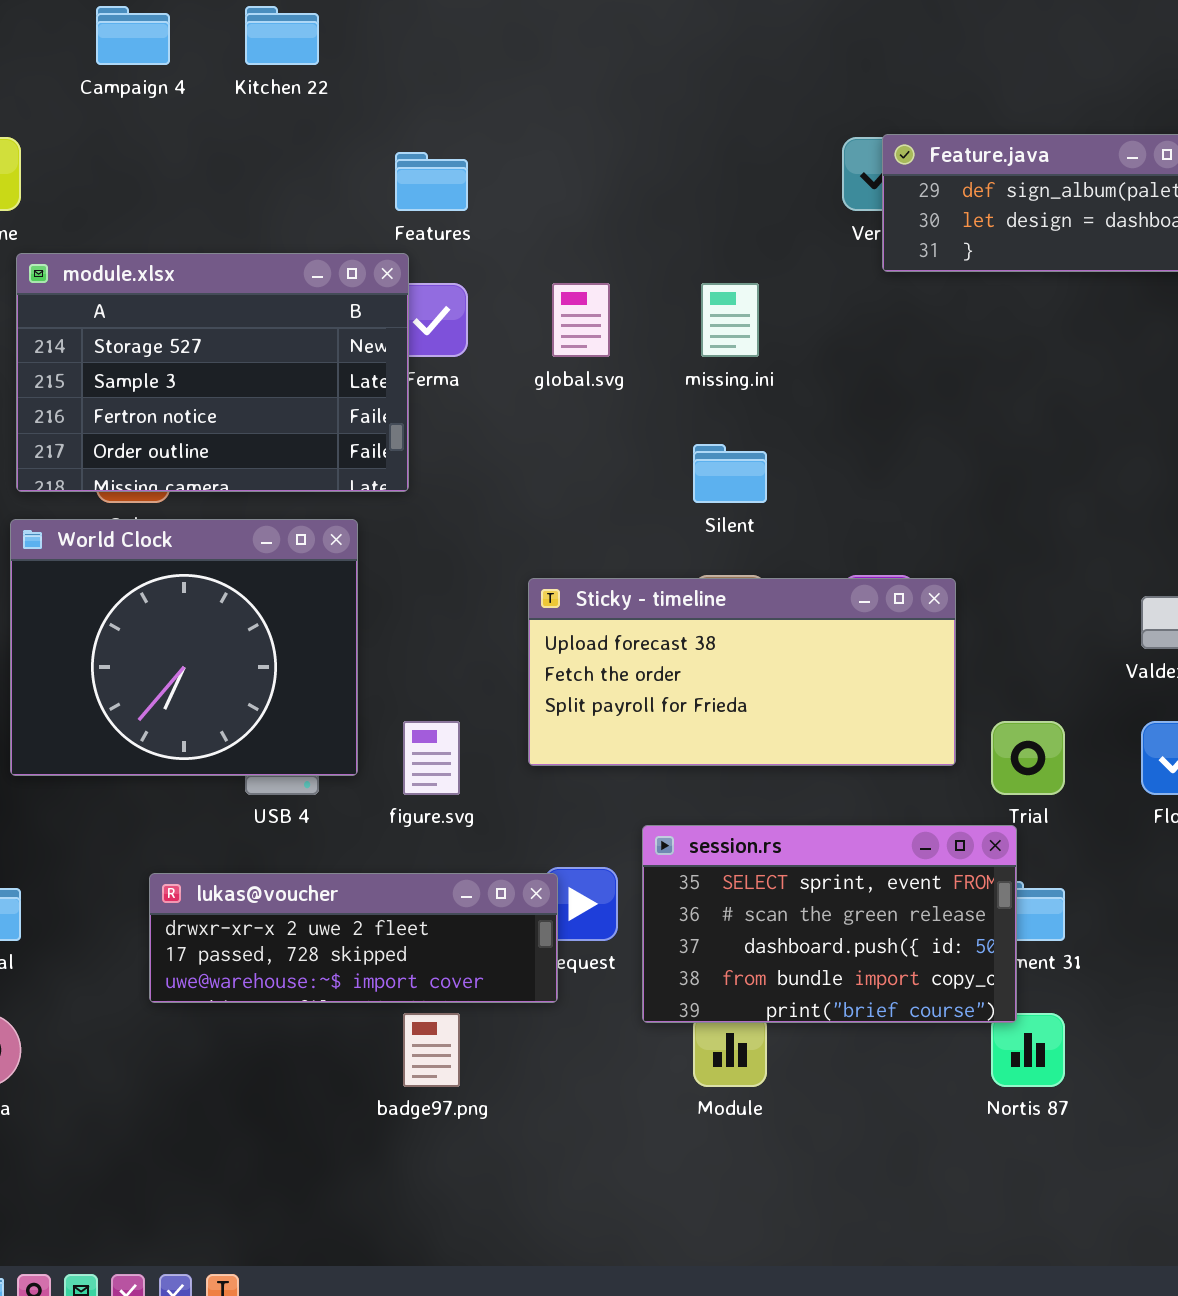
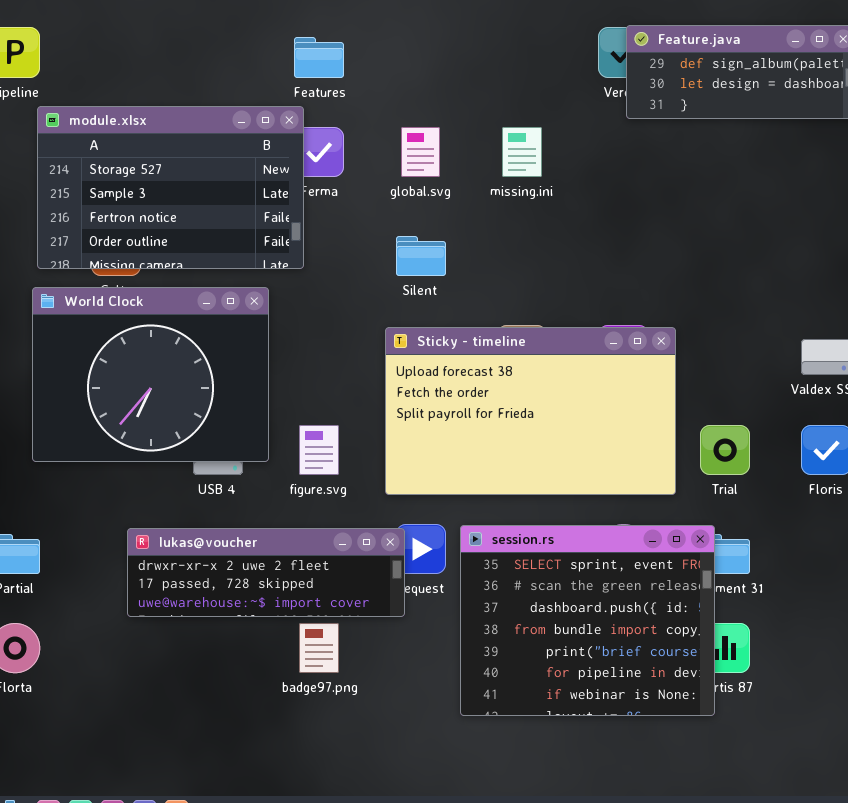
Silent: [693,444,767,503] -> [396,236,446,276], moved
Sticky - timeline: [528,578,956,766] -> [385,327,676,495], resized
session.rs: [642,825,1017,1023] -> [460,525,715,716], moved, resized

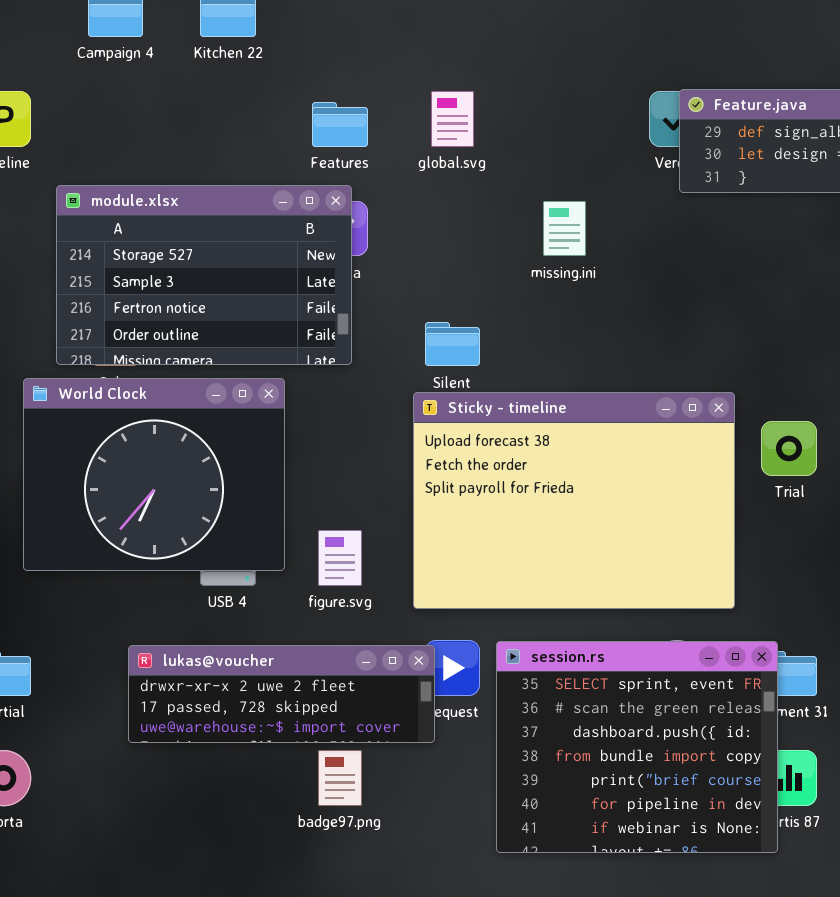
module.xlsx: [37,106,304,269] -> [56,185,352,365], moved
global.svg: [401,127,440,177] -> [431,91,474,147], moved
Sticky - timeline: [385,327,676,495] -> [413,392,735,609], resized
Trial: [700,425,750,475] -> [761,421,817,476], moved

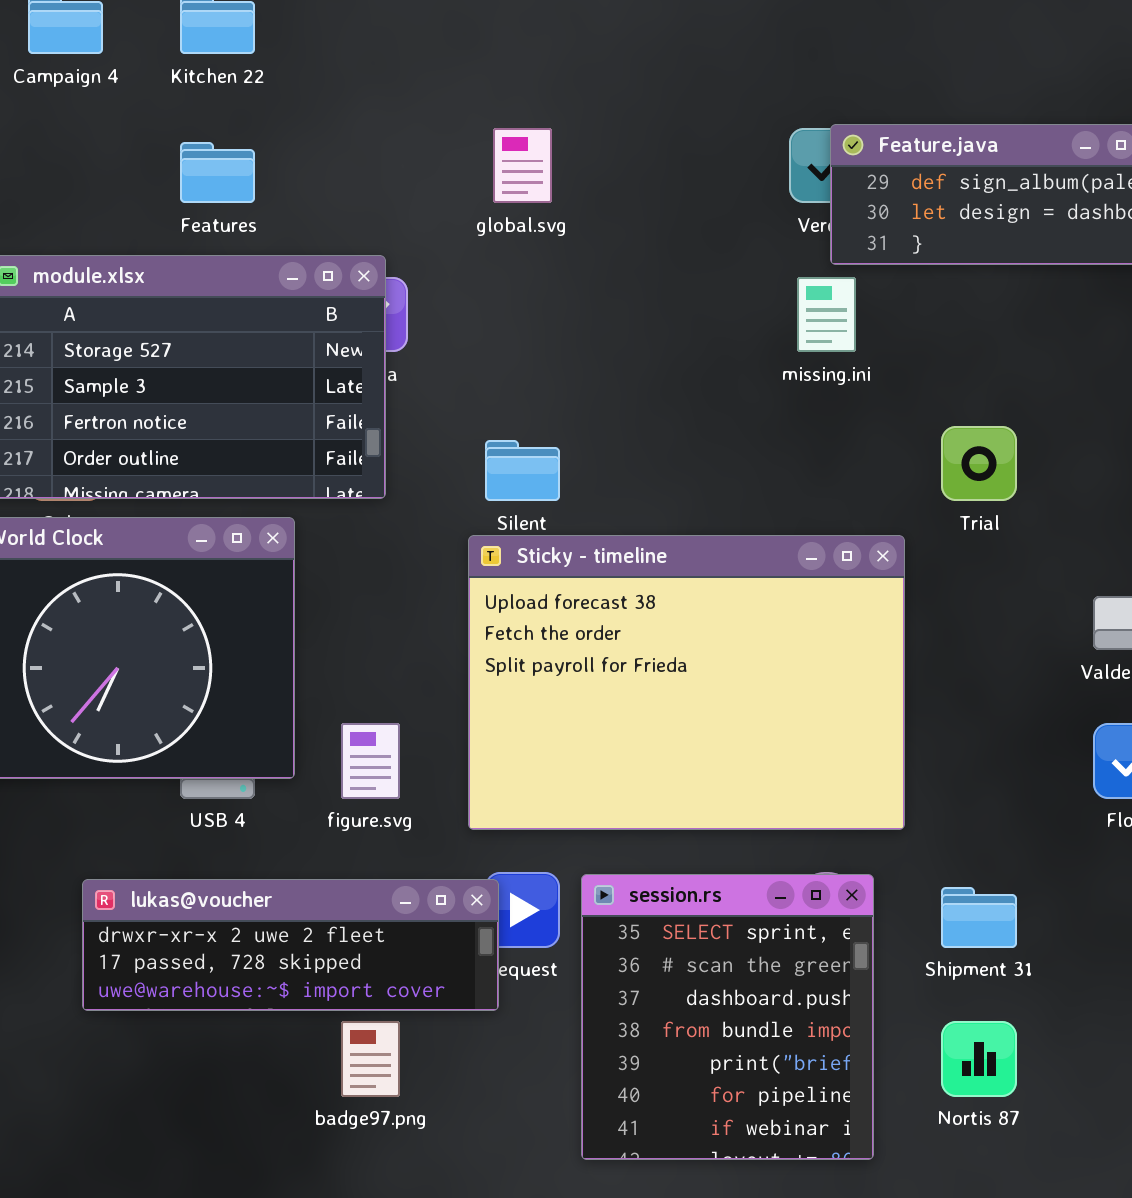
Features: [312,102,368,147] -> [180,142,255,203], moved
missing.ini: [543,201,586,256] -> [797,277,856,352], moved
Trial: [761,421,817,476] -> [941,426,1017,501], moved
session.rs: [496,641,778,853] -> [581,874,874,1160], resized

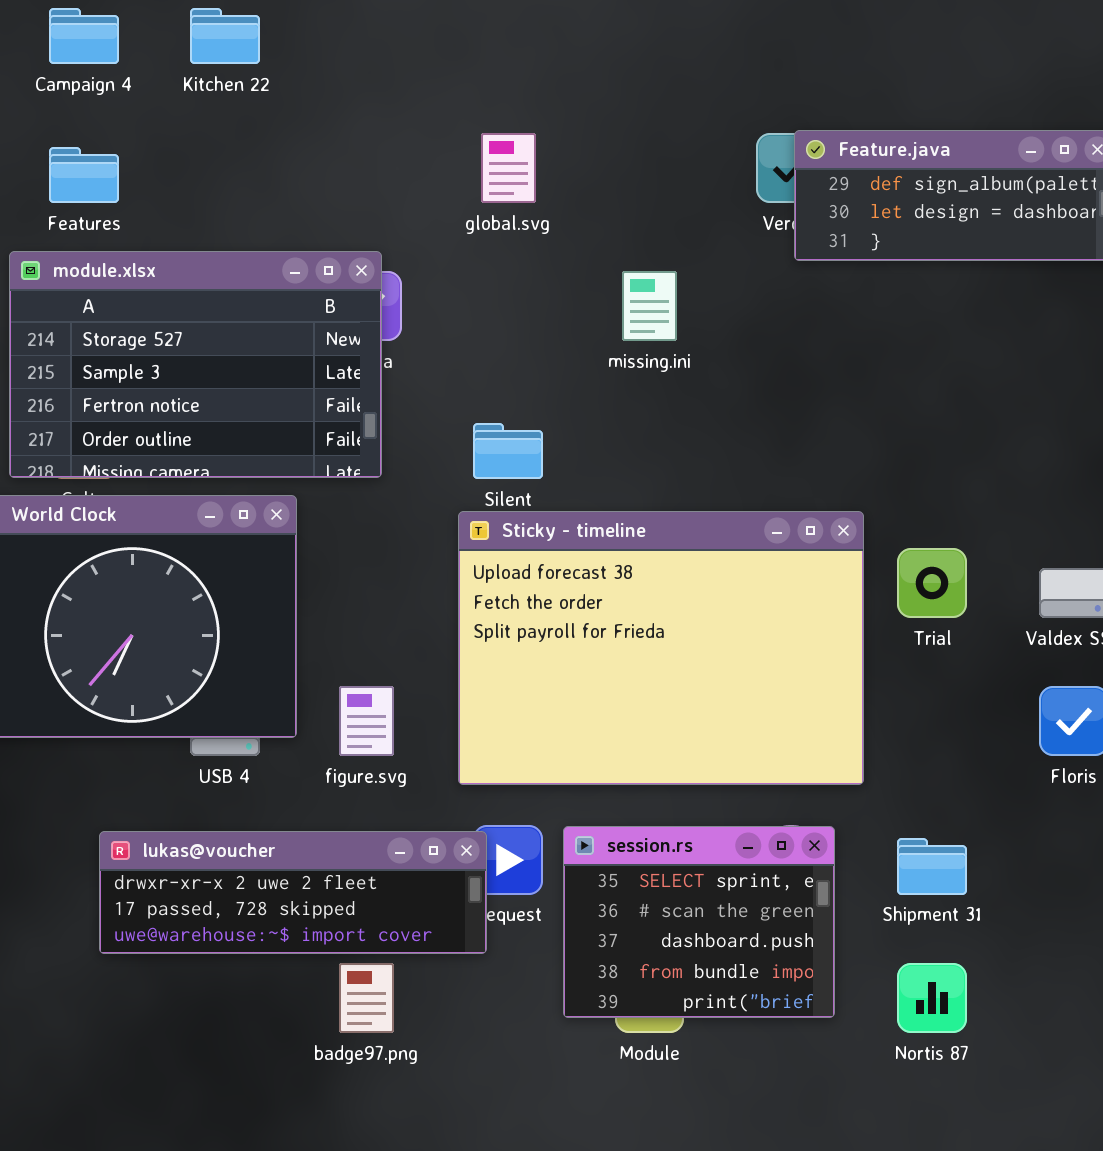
Features: [180,142,255,203] -> [49,147,119,203], moved
missing.ini: [797,277,856,352] -> [622,271,677,341], moved
Trial: [941,426,1017,501] -> [897,548,967,618], moved
session.rs: [581,874,874,1160] -> [563,826,835,1018], resized

